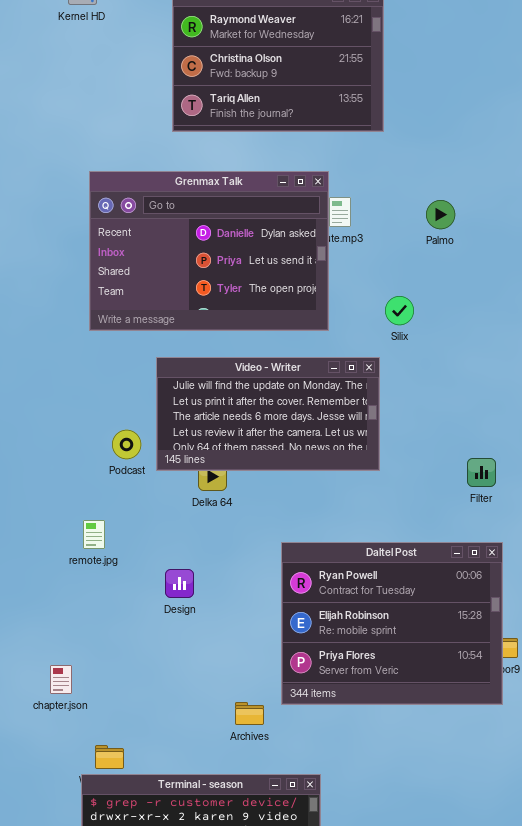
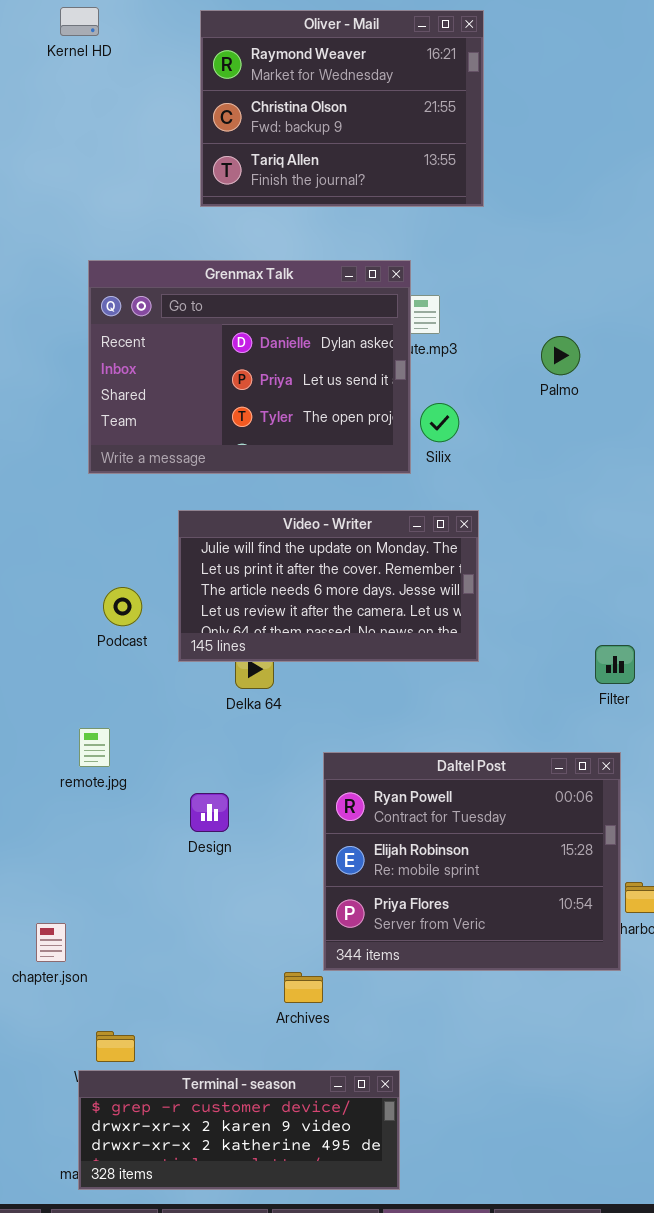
Palmo: [426,200,455,229] -> [541,336,580,375], moved
Silix: [385,296,414,325] -> [420,403,459,442], moved
Podcast: [112,430,141,459] -> [103,587,142,626], moved
Daltel Post: [281,542,503,705] -> [323,752,621,971], moved

